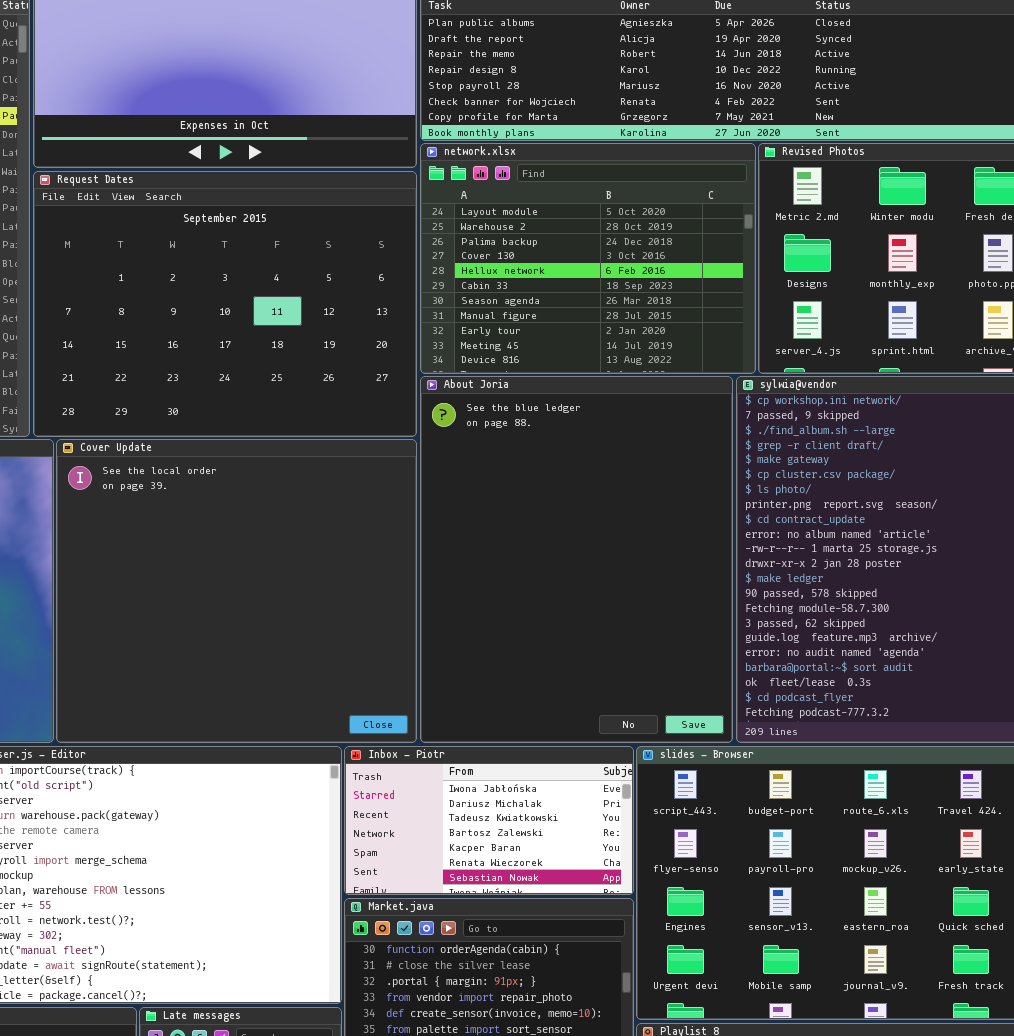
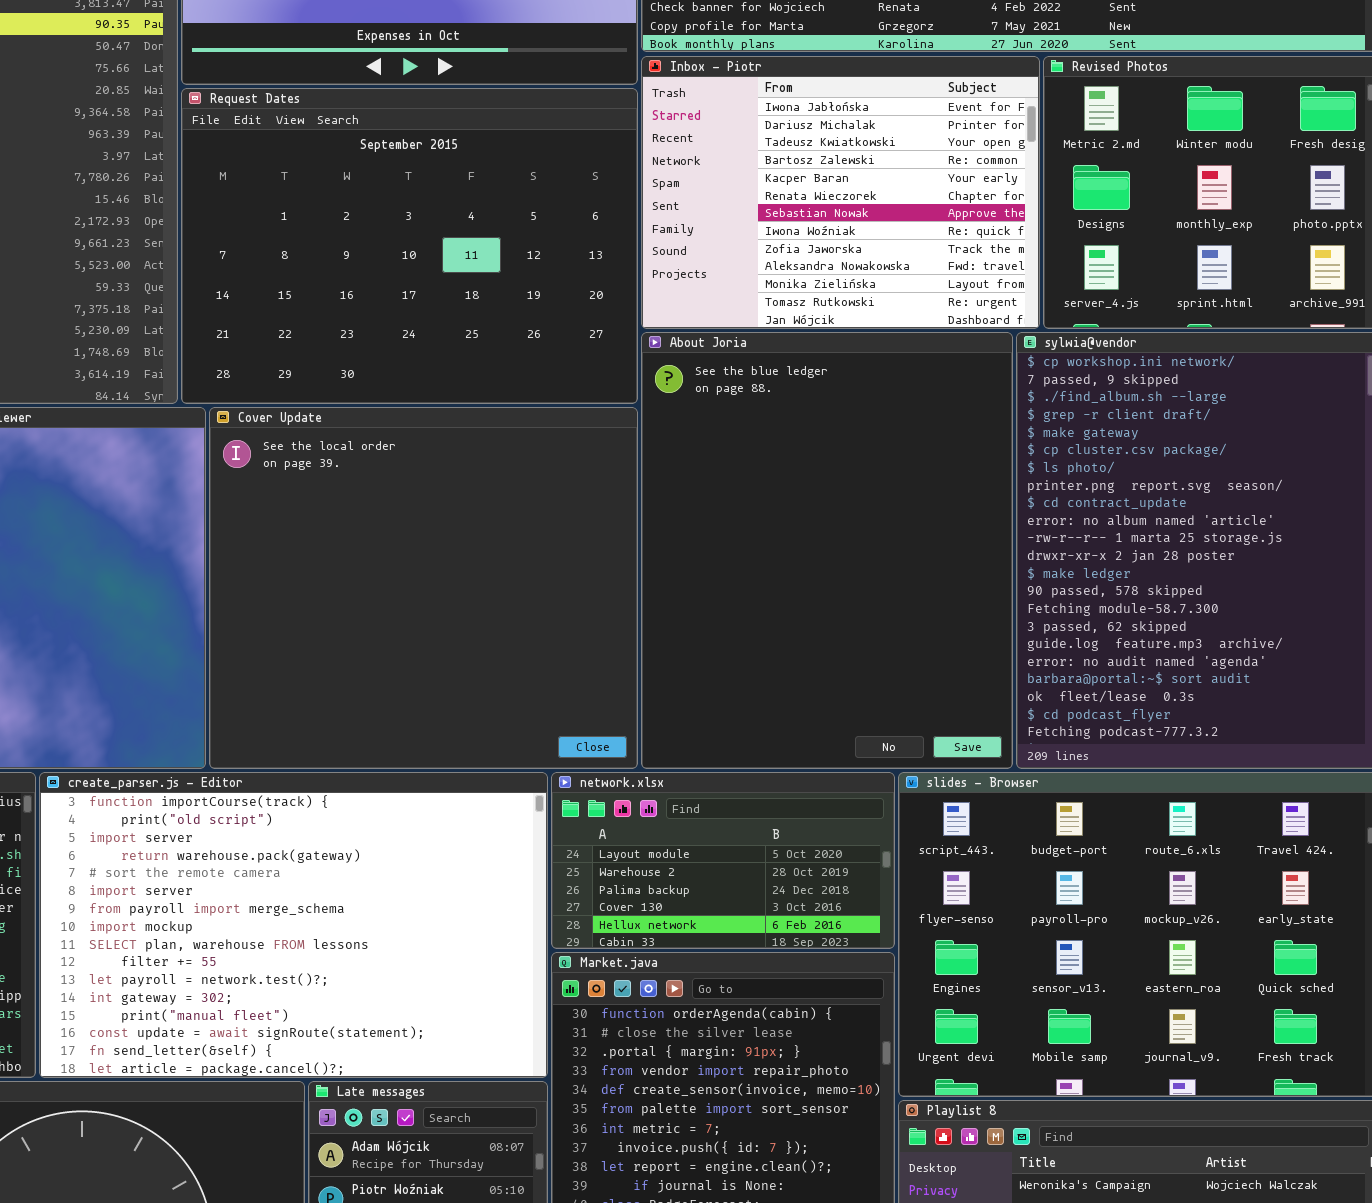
network.xlsx: [420,143,756,374] -> [551,772,895,949], moved, resized
Inbox - Piotr: [344,746,634,895] -> [641,56,1040,329], moved, resized

